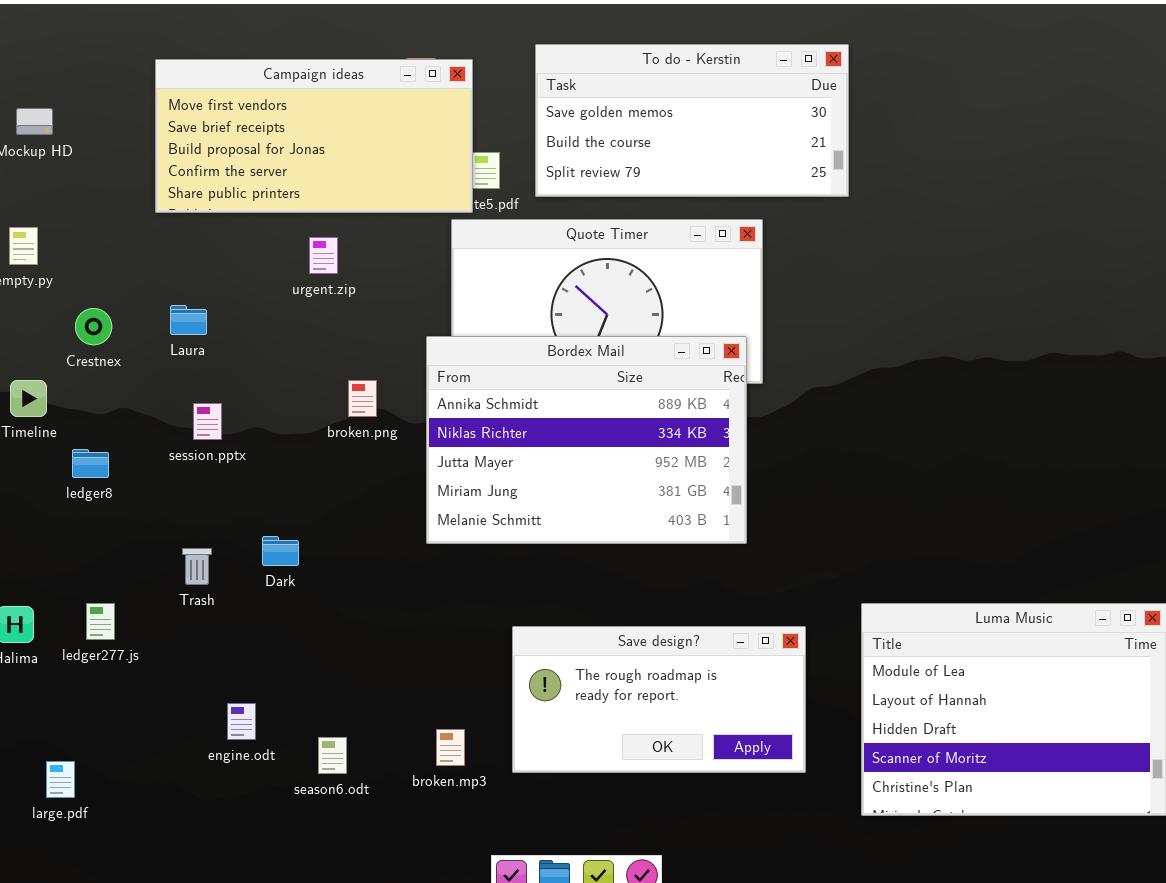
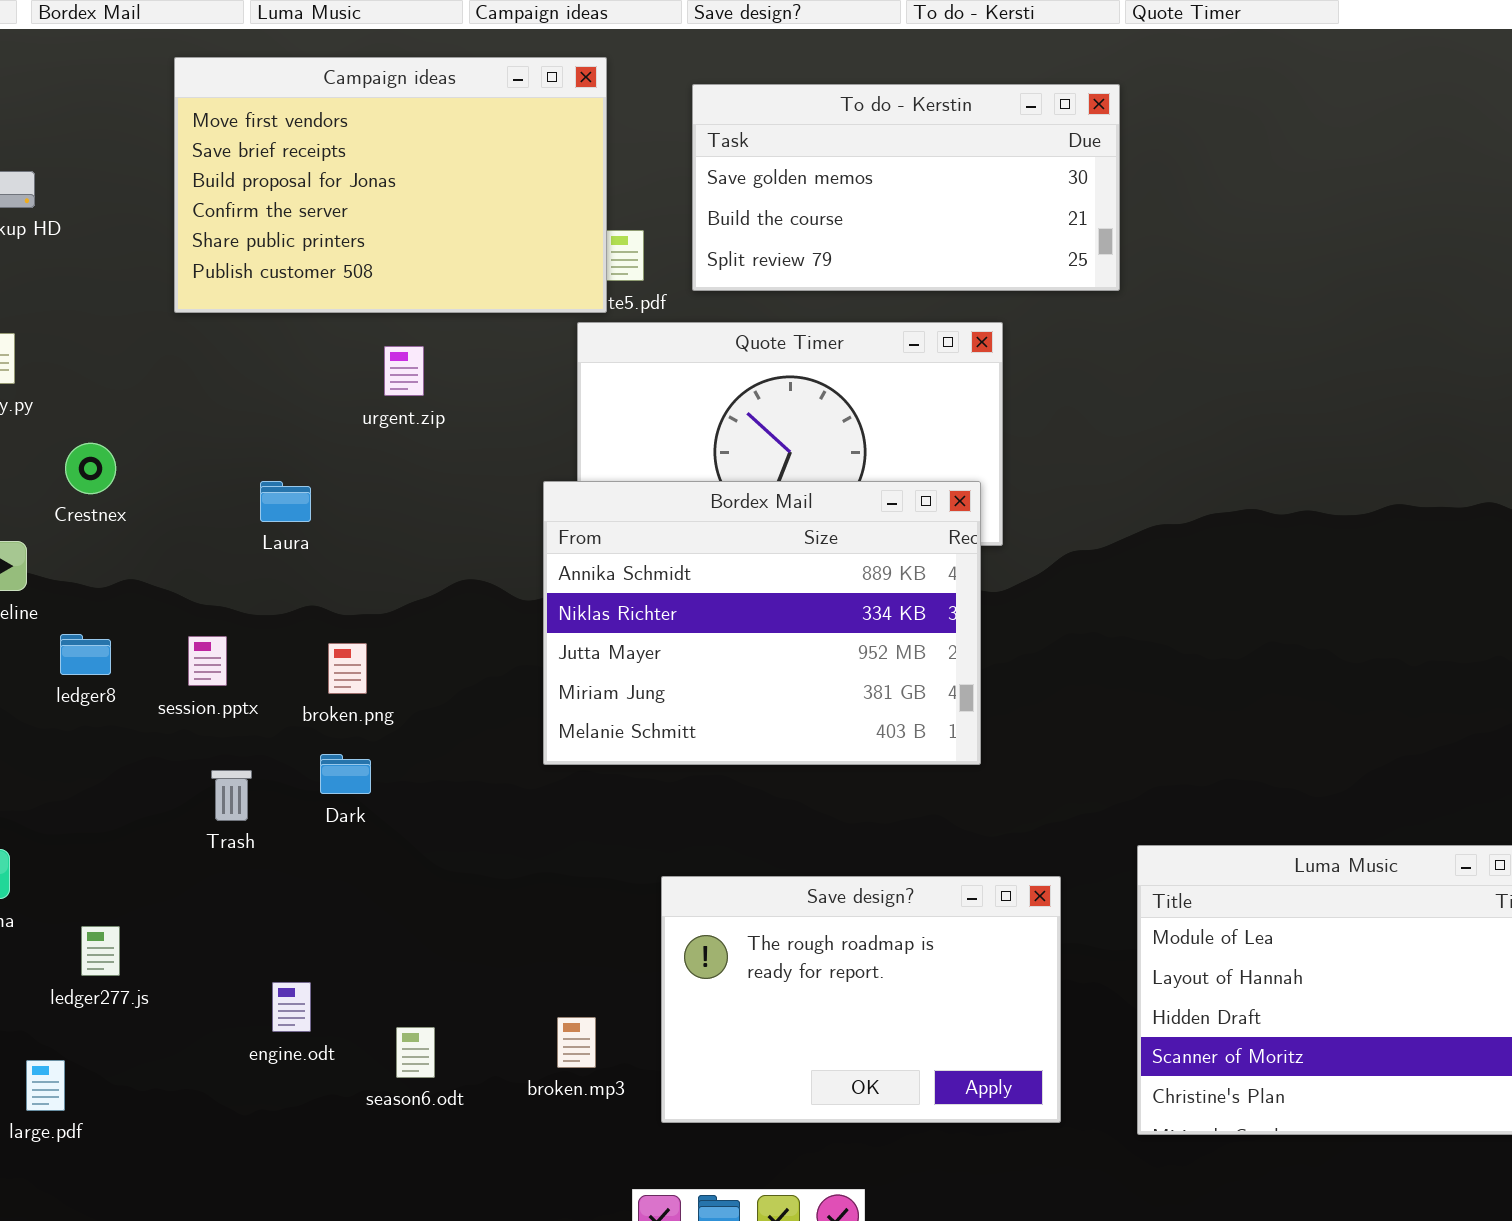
Campaign ideas: [155,59,473,213] -> [174,57,607,313], resized
Laura: [170,305,207,335] -> [260,481,311,522], moved
broken.png: [348,380,377,417] -> [328,643,367,694], moved
session.pptx: [193,403,222,440] -> [188,636,227,686], moved
ledger277.js: [86,603,115,640] -> [81,926,120,976], moved
Save design?: [512,626,806,773] -> [661,876,1061,1123], resized

